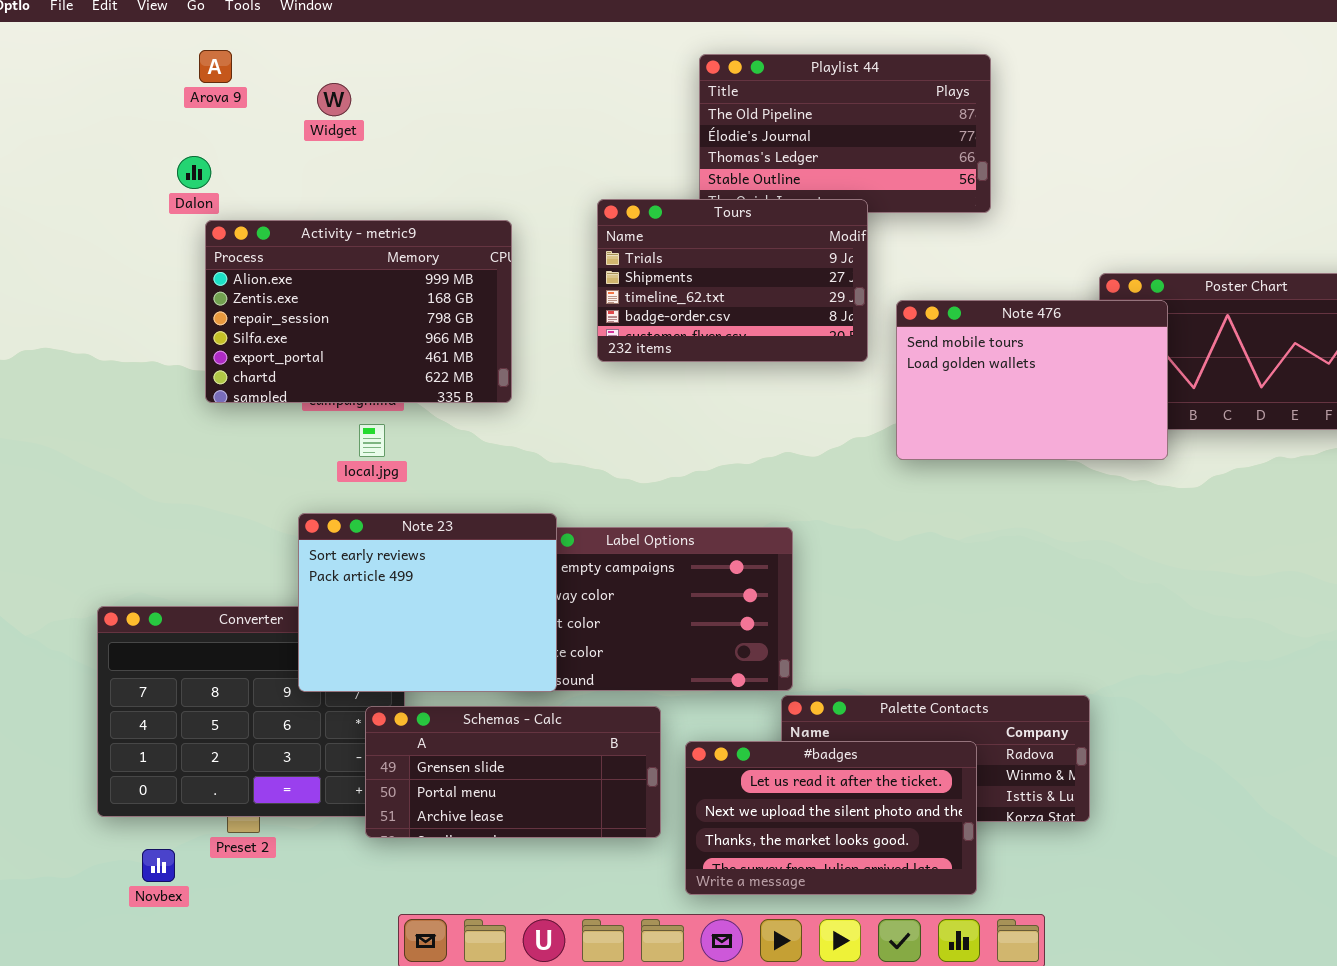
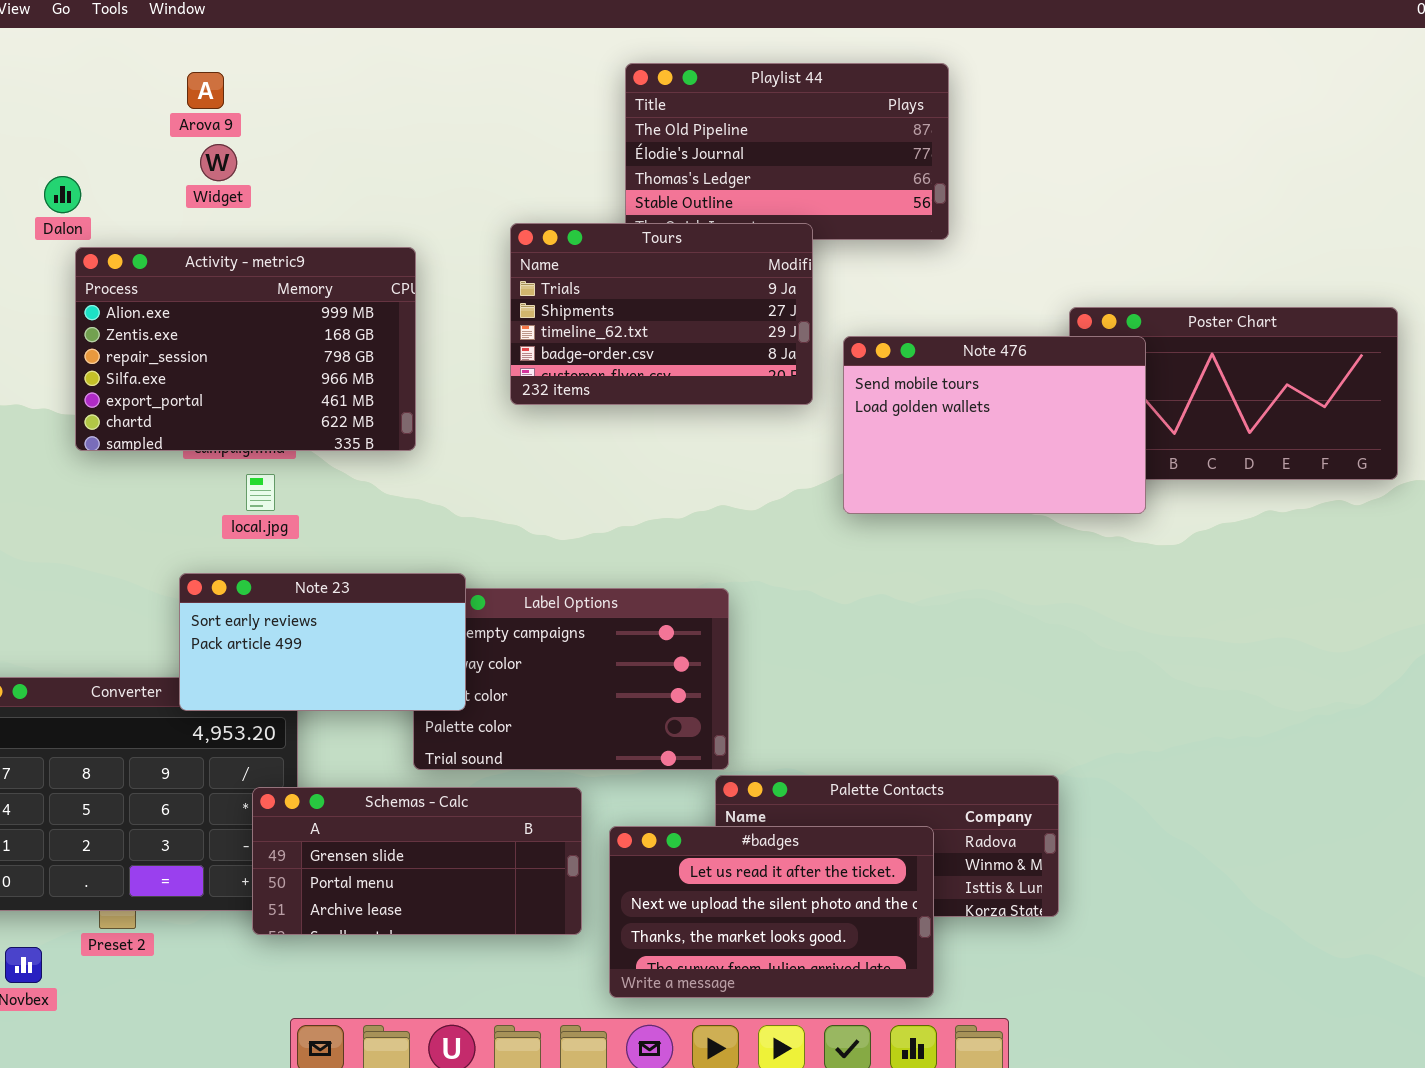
Arova 9: [199,50,232,83] -> [187,72,224,109], moved
Widget: [317,83,351,116] -> [200,144,237,181], moved
Note 23: [298,513,557,692] -> [179,573,466,711], resized

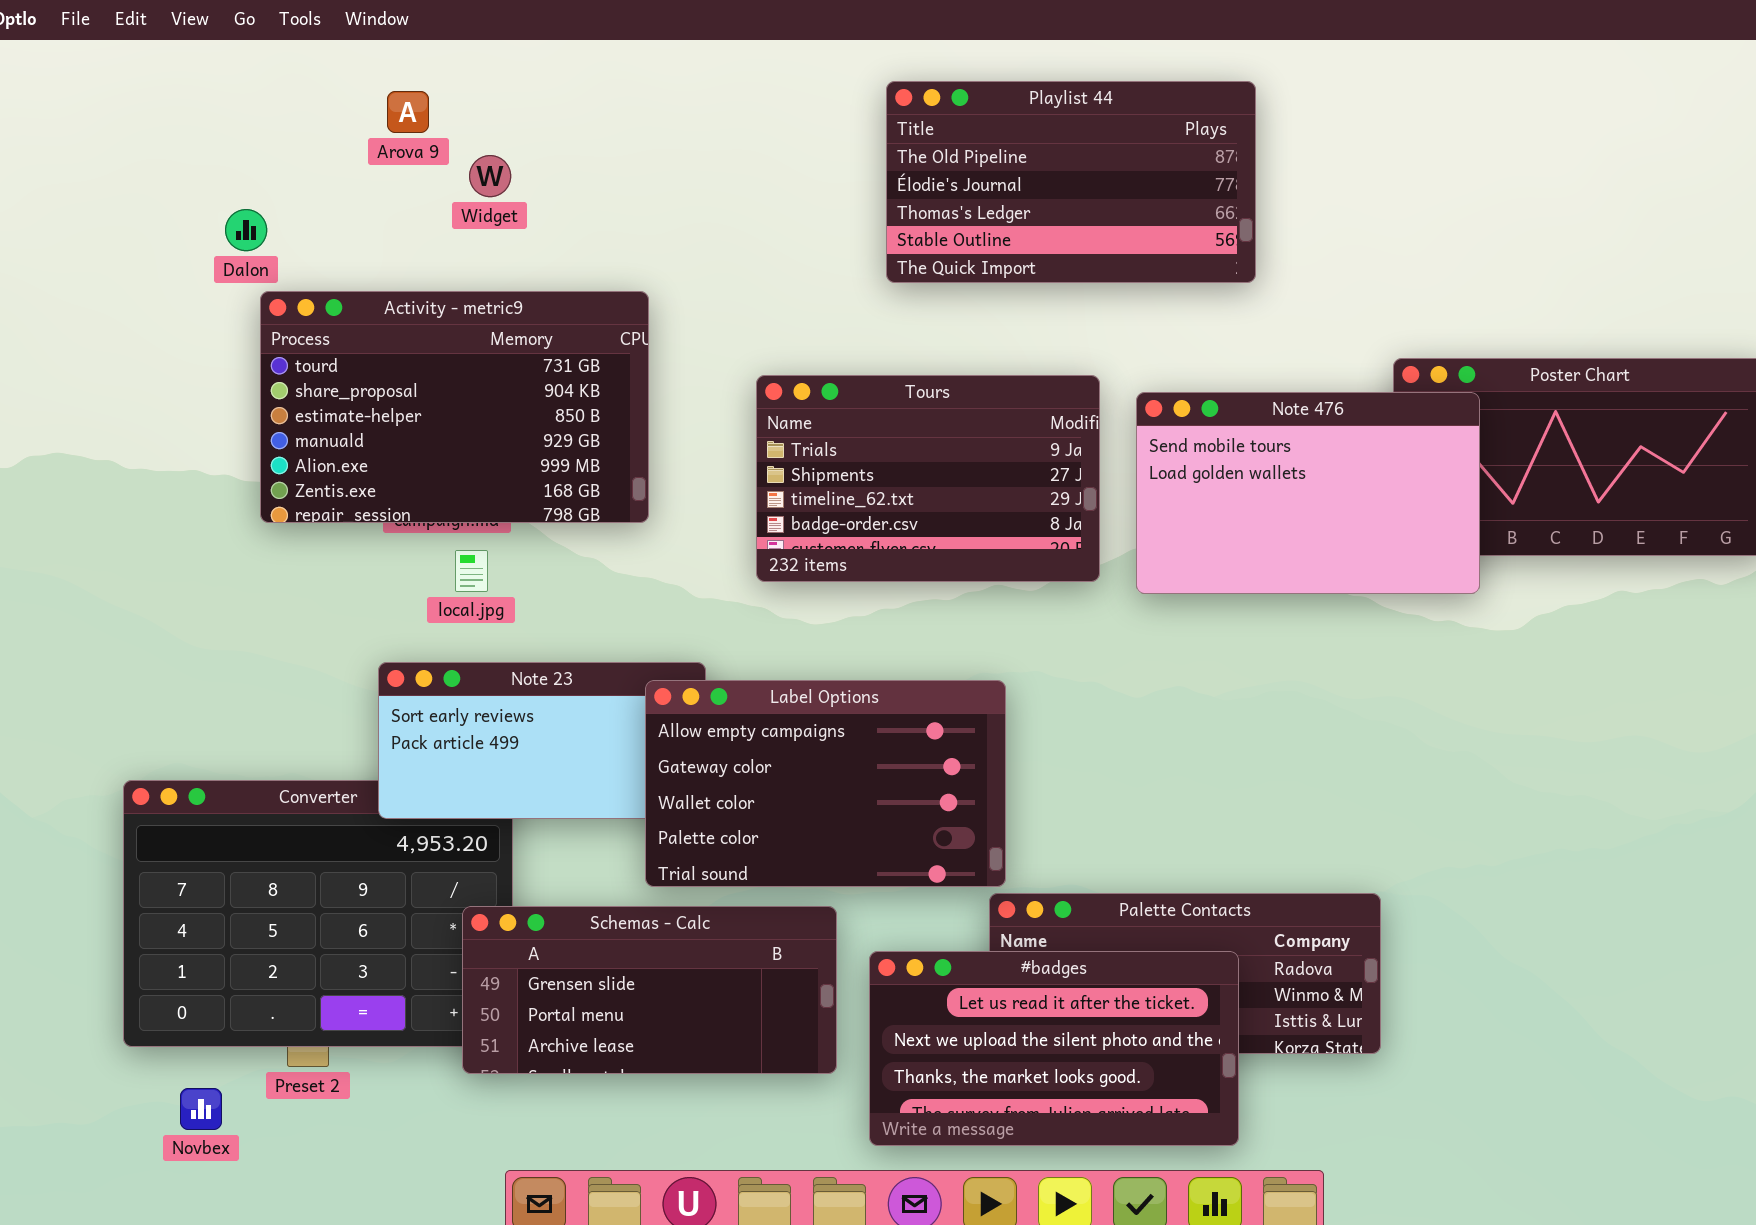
Widget: [200,144,237,181] -> [469,155,511,197], moved
Tours: [510,223,813,405] -> [756,375,1100,582], moved
Activity - metric9: [75,247,416,451] -> [260,291,649,523], scrolled up 4 rows
Label Options: [413,588,729,770] -> [645,680,1006,887], raised

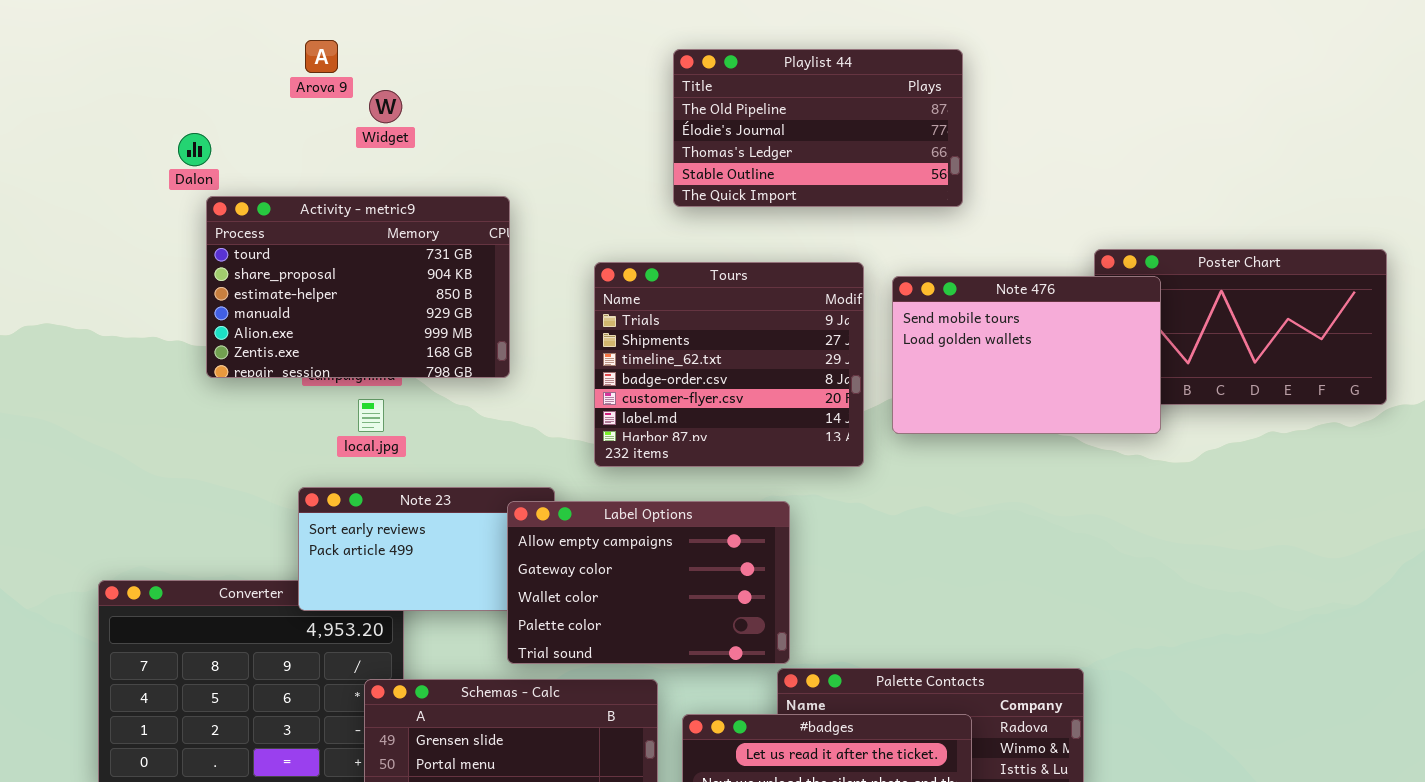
Playlist 44: [886,81,1256,283] -> [673,49,963,207], moved
Tours: [756,375,1100,582] -> [594,262,864,467], resized

